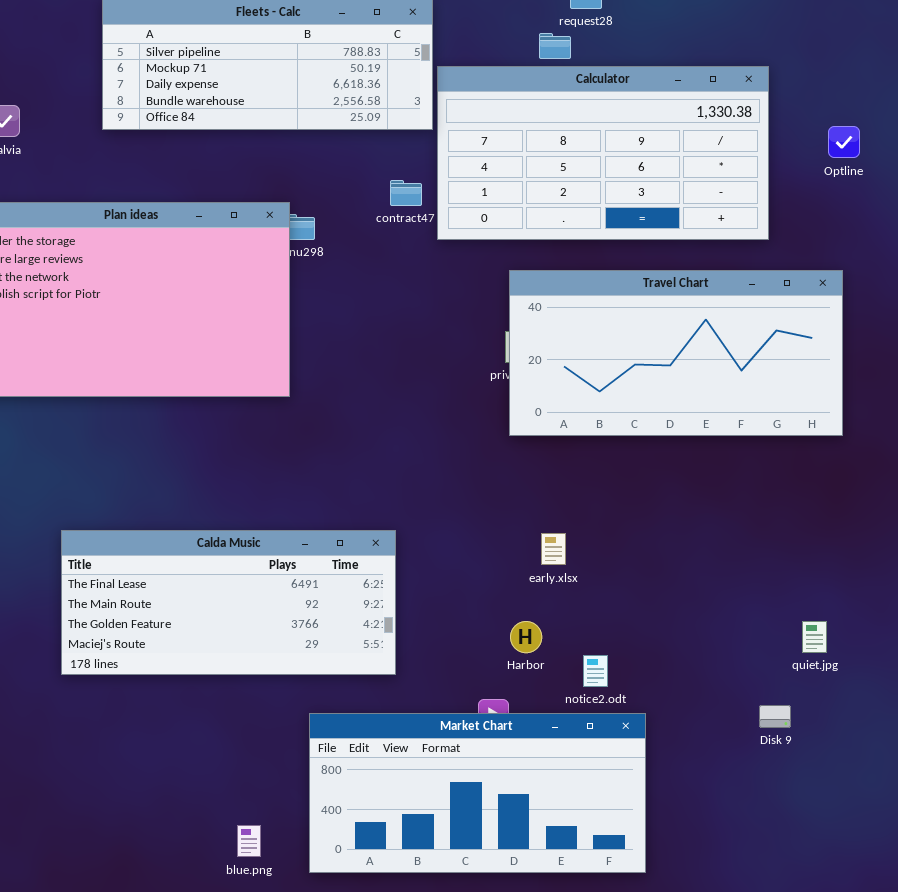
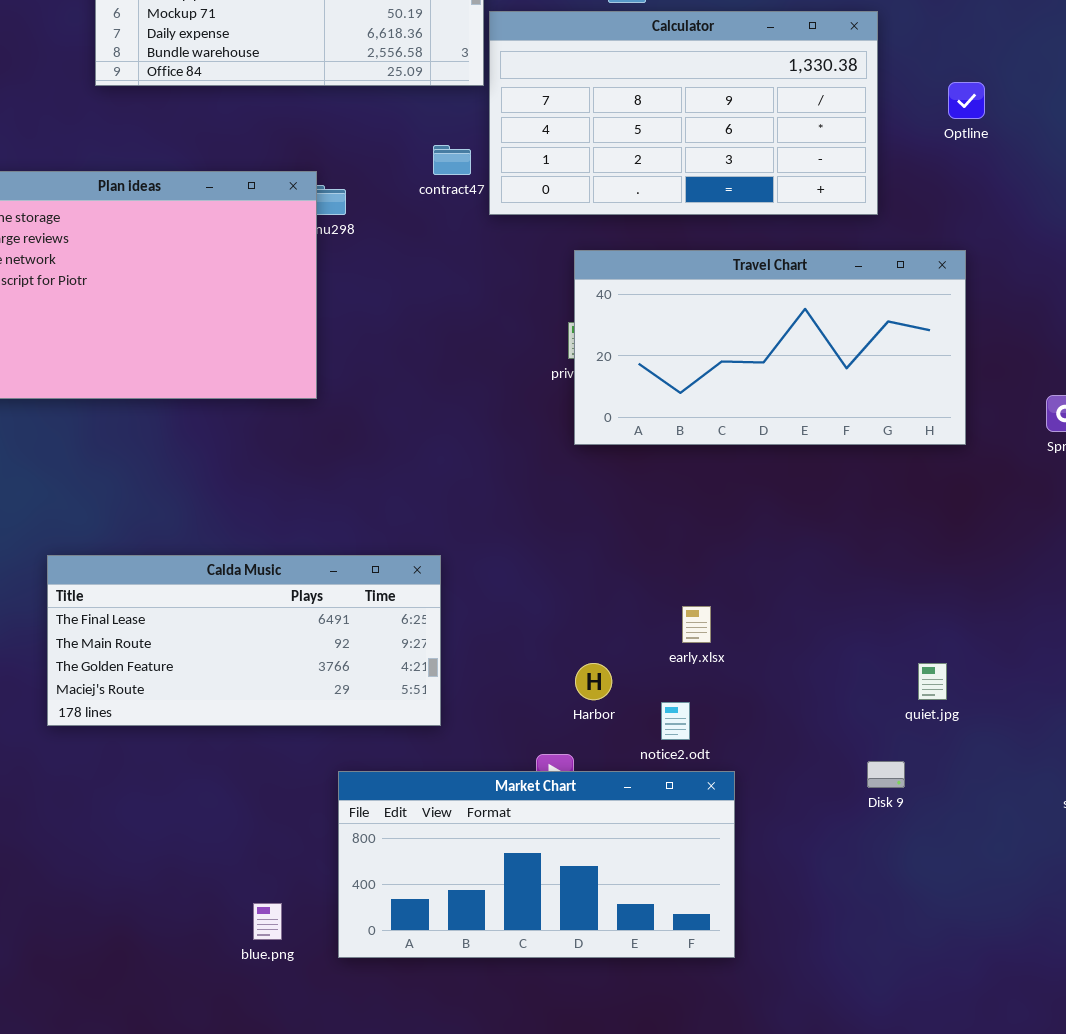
early.xlsx: [541,533,566,565] -> [682,606,711,643], moved

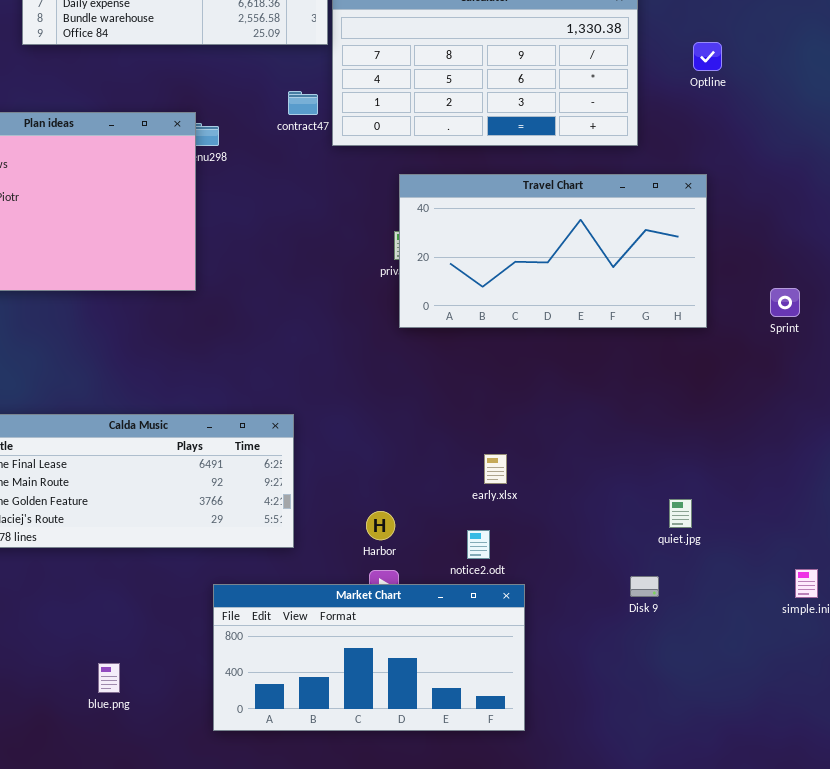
Harbor: [575,663,612,700] -> [366,511,395,540], moved
blue.png: [253,903,282,940] -> [98,663,120,693], moved

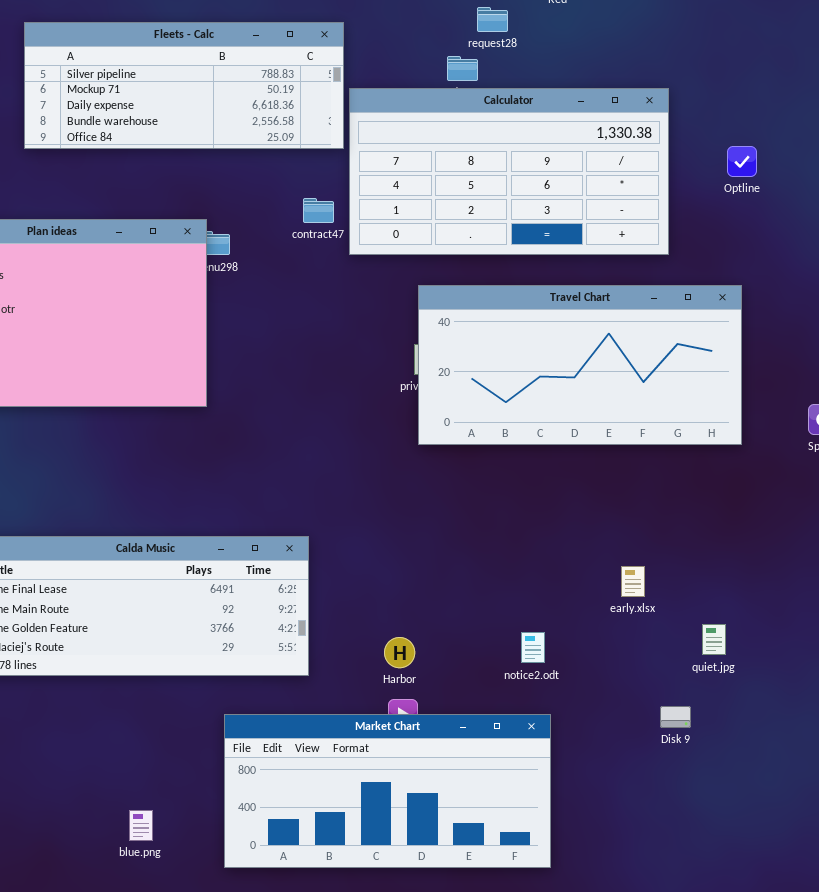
early.xlsx: [484,454,507,484] -> [621,566,645,597], moved
notice2.odt: [467,530,490,559] -> [521,632,545,663], moved
blue.png: [98,663,120,693] -> [129,810,153,841], moved

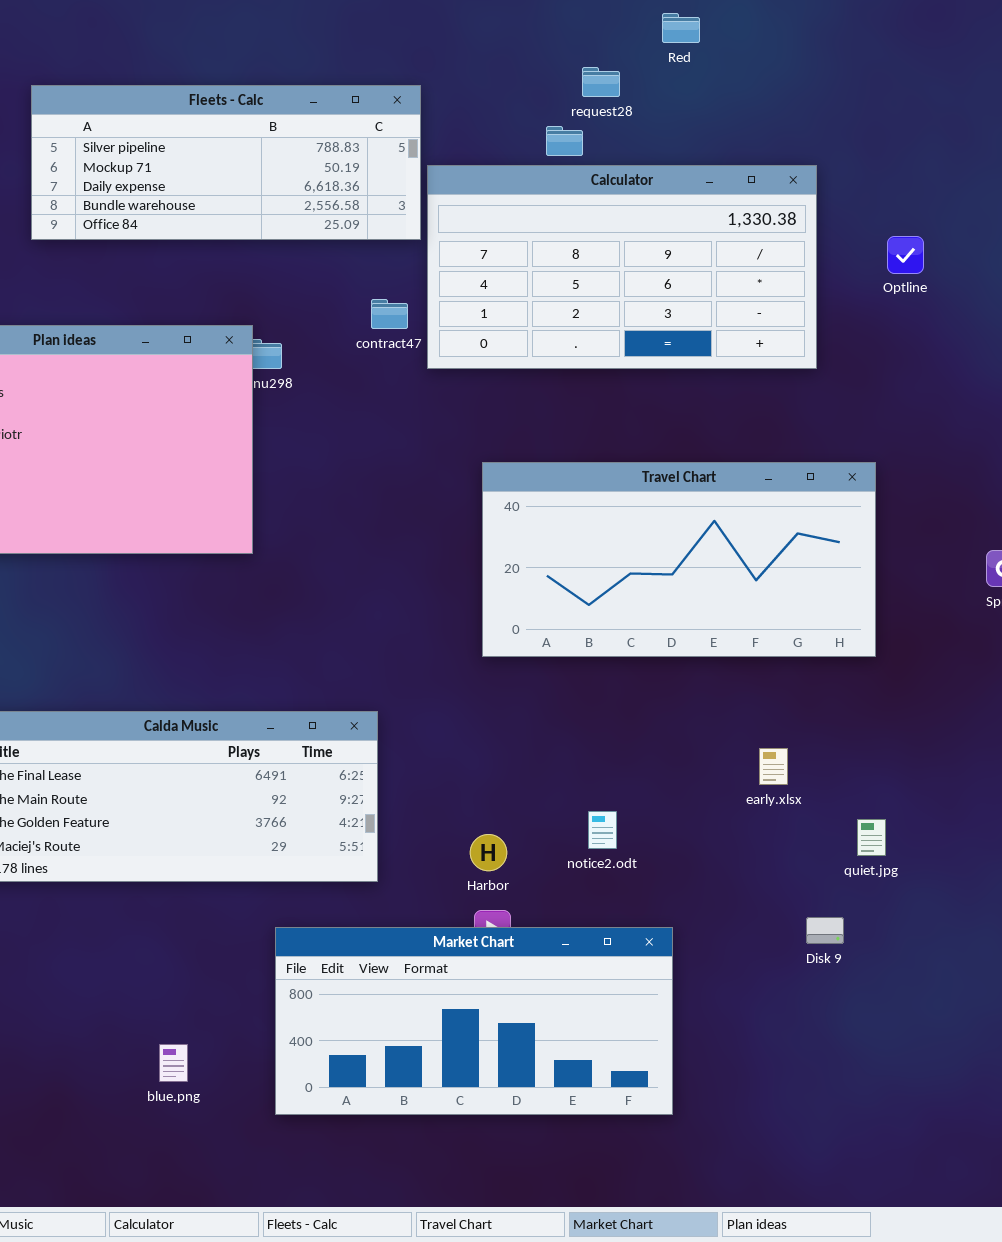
Travel Chart: [418,285,742,445] -> [482,462,876,657], moved
notice2.odt: [521,632,545,663] -> [588,811,617,849], moved

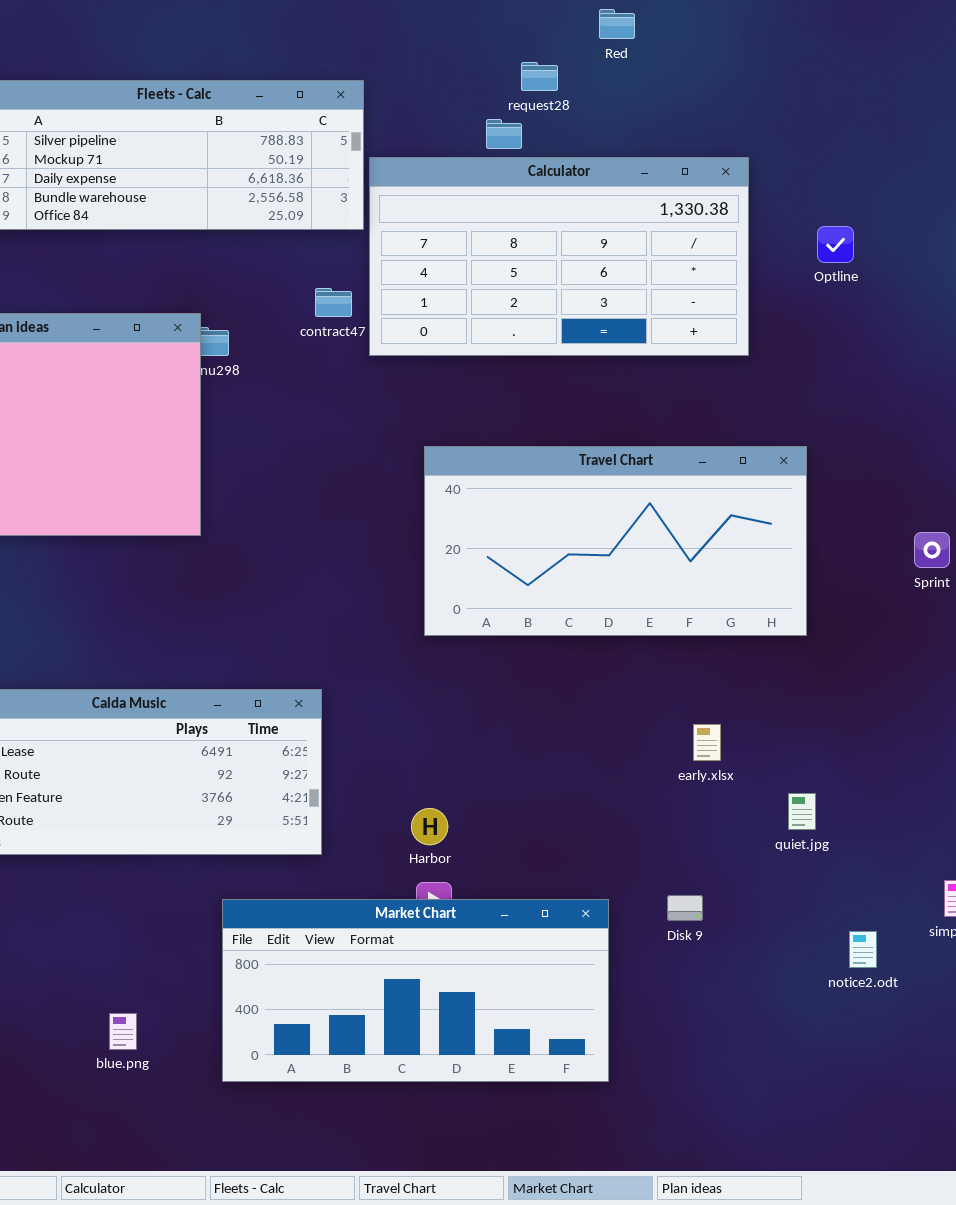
notice2.odt: [588,811,617,849] -> [849,931,877,968], moved
Disk 9: [806,917,844,944] -> [667,895,703,921], moved

